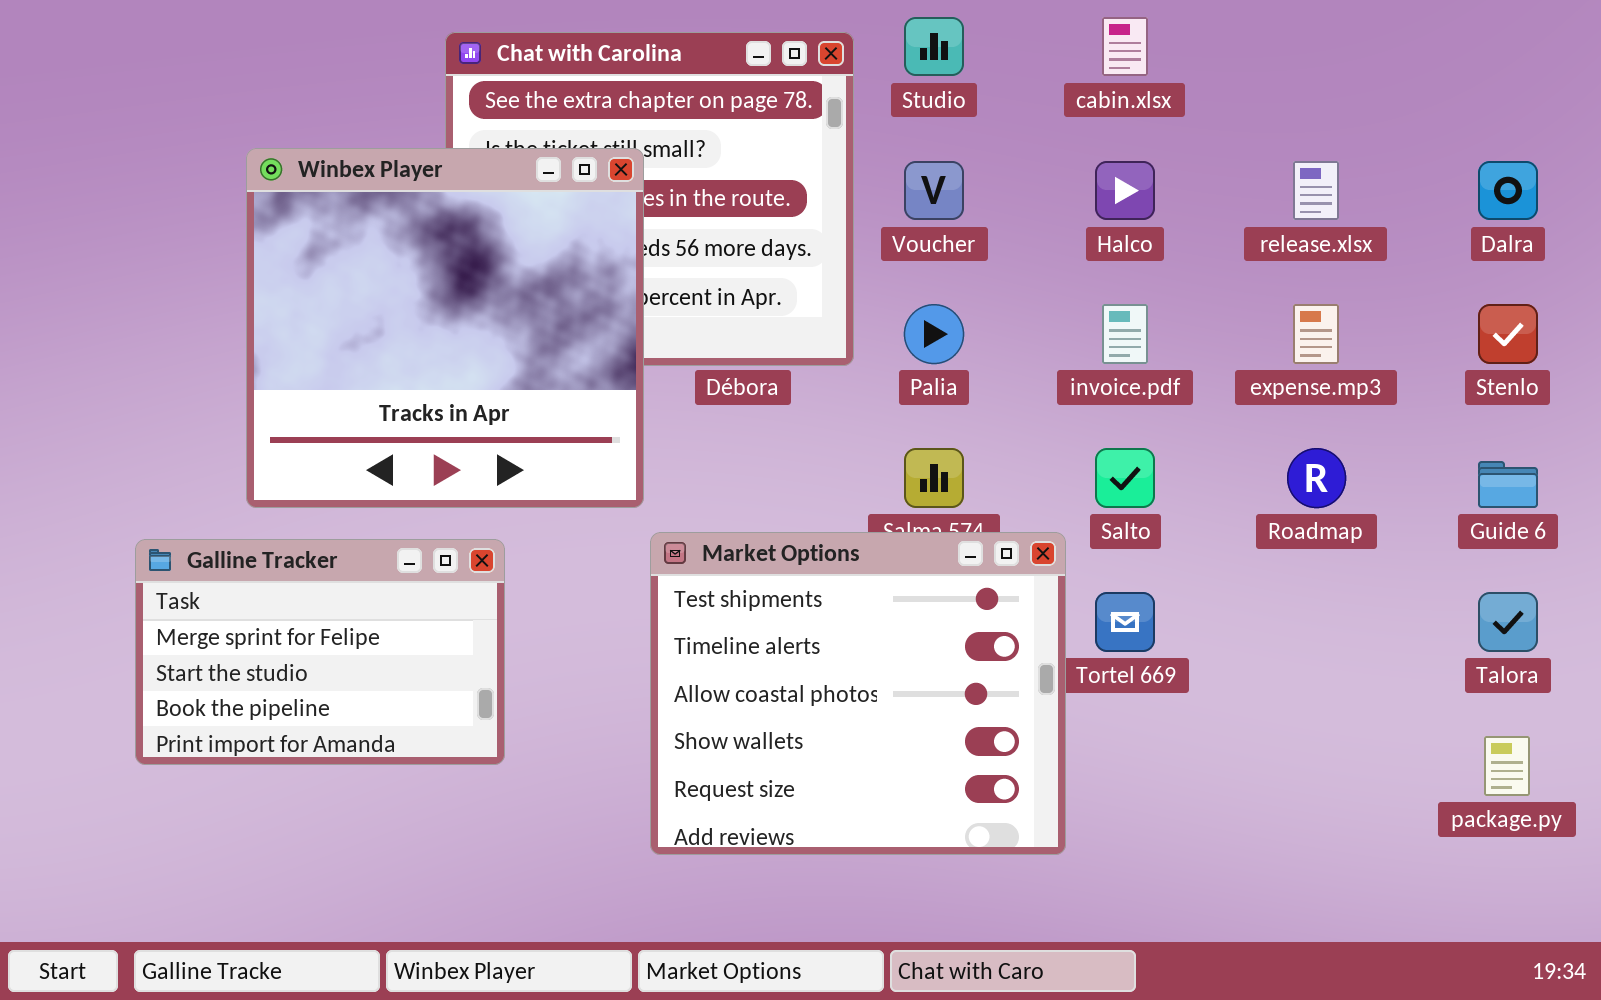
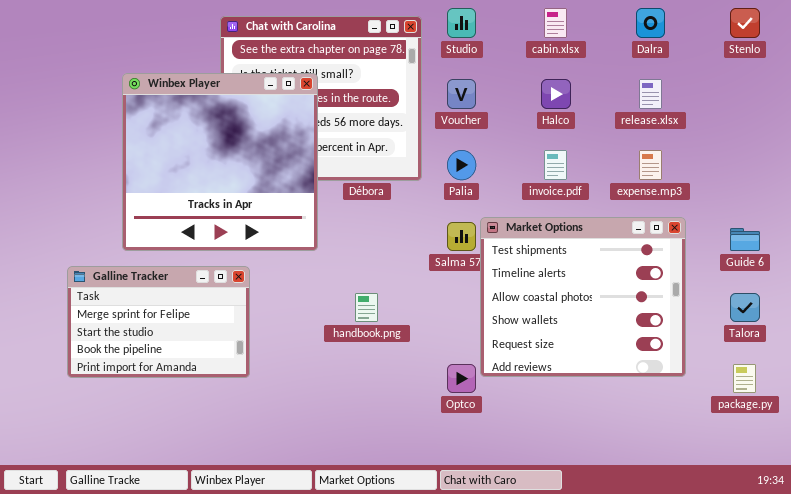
Dalra: [1478,161,1538,220] -> [636,8,665,38], moved
Stenlo: [1478,304,1538,364] -> [730,8,760,38], moved
Market Options: [650,532,1066,855] -> [480,217,686,377], moved

